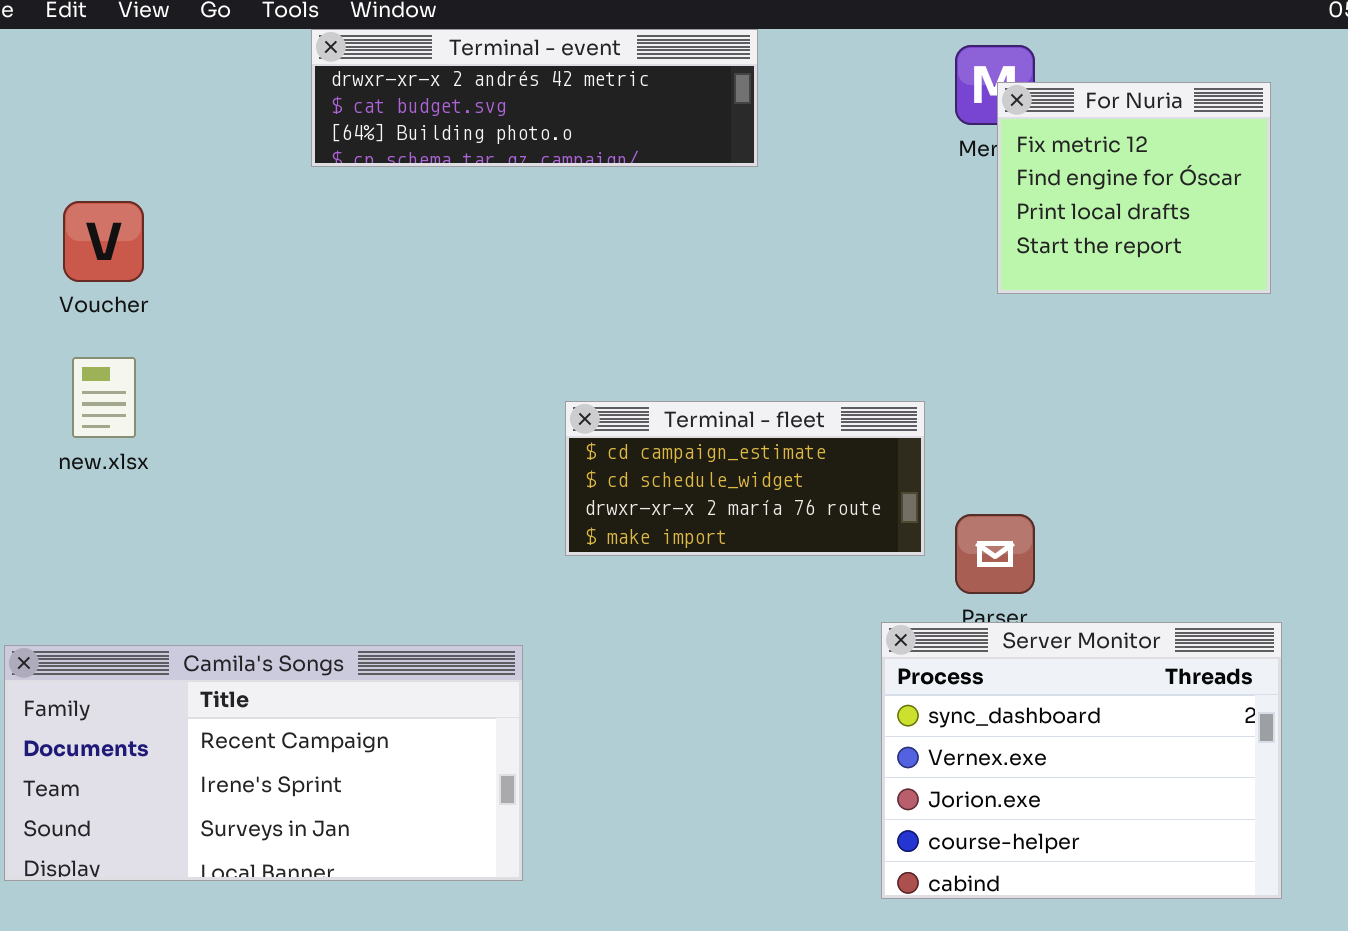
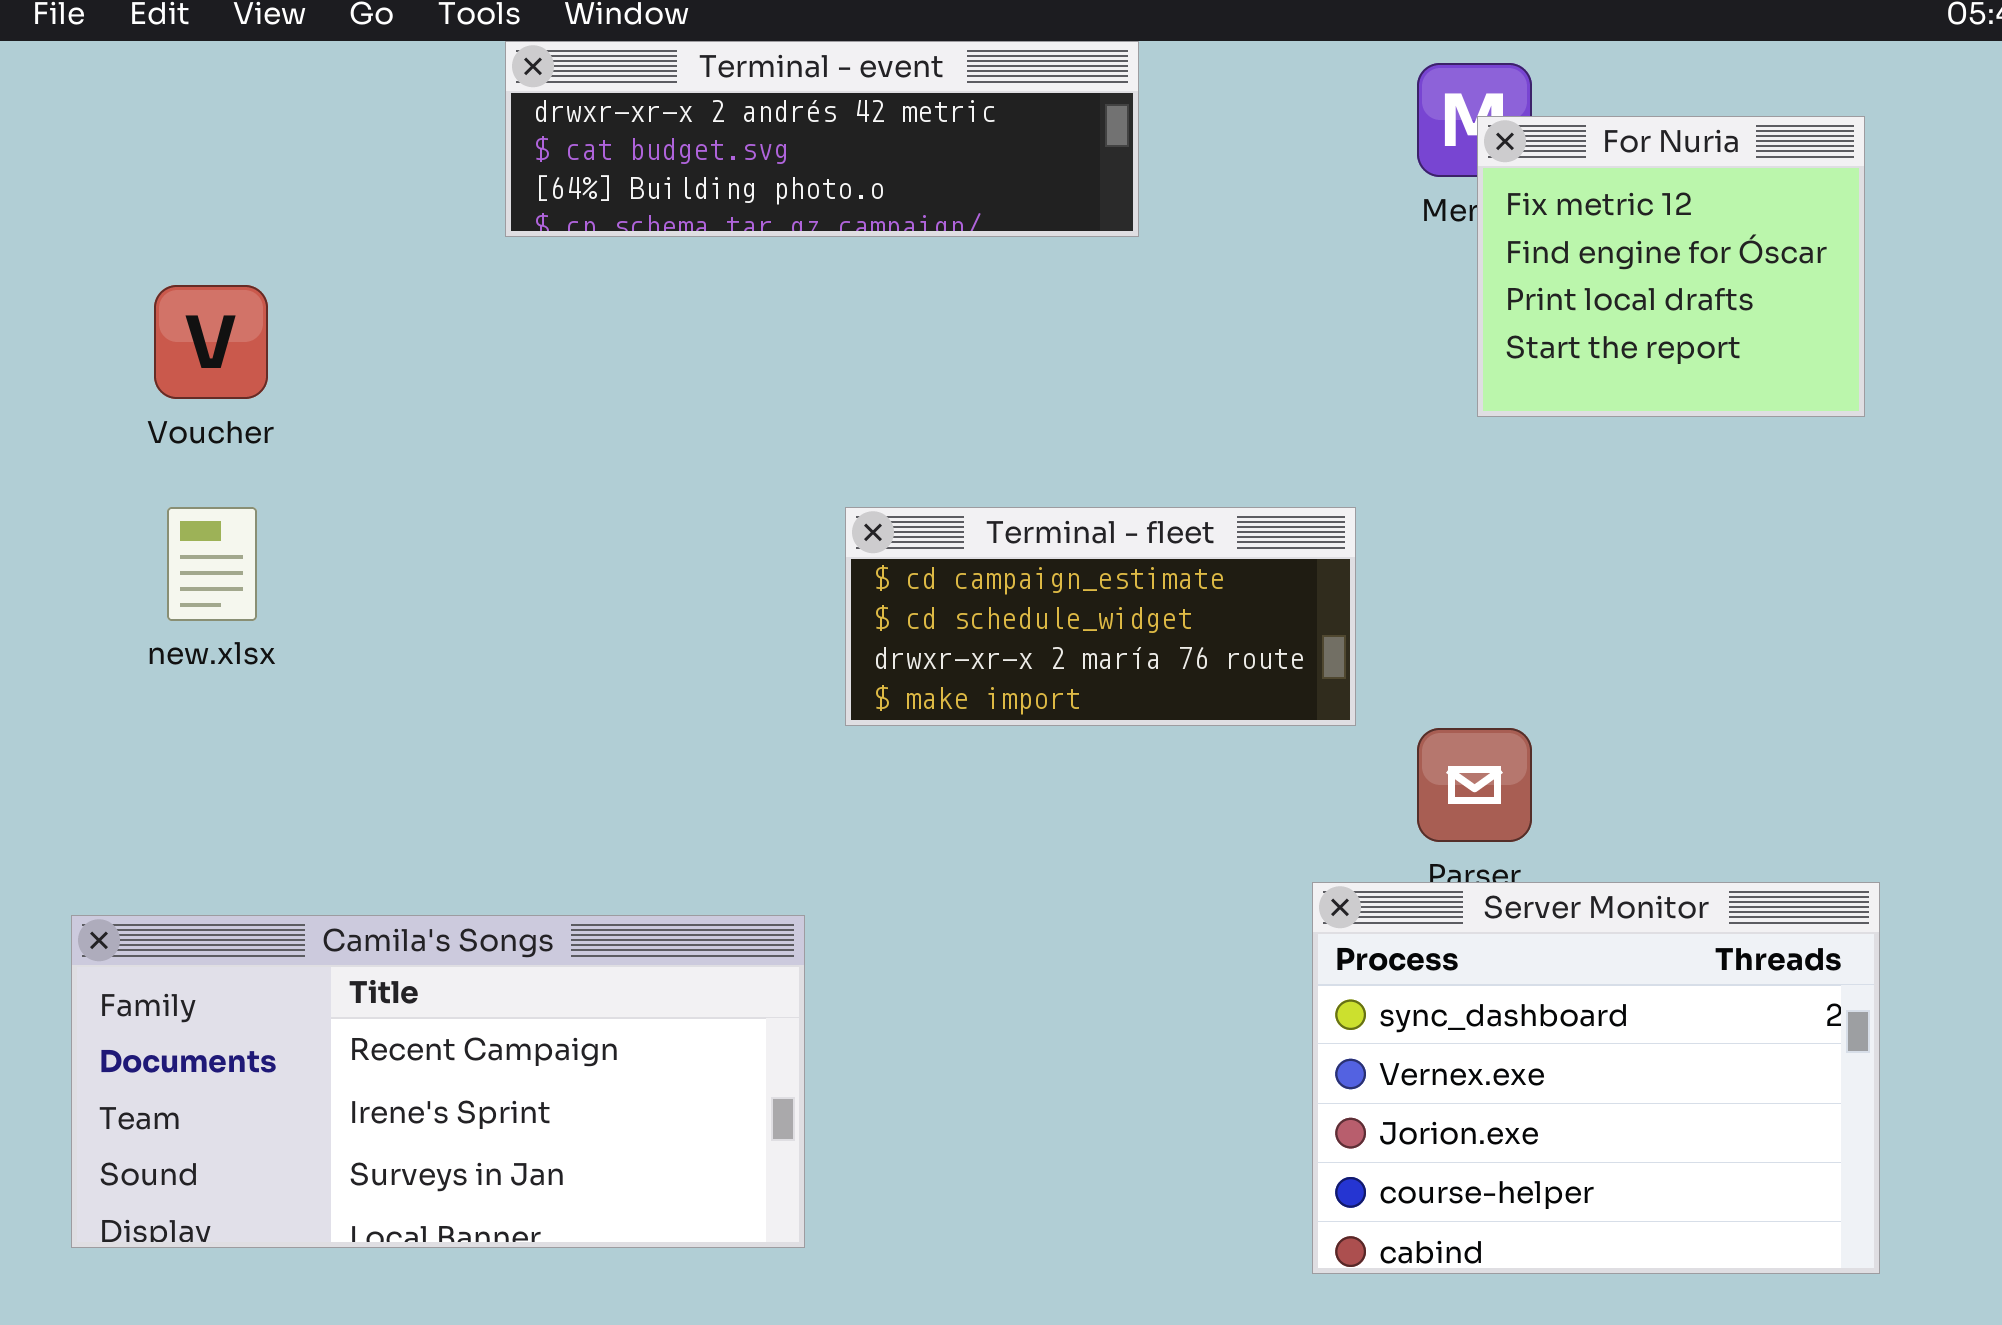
Terminal - fleet: [565,401,925,556] -> [845,507,1356,726], moved

